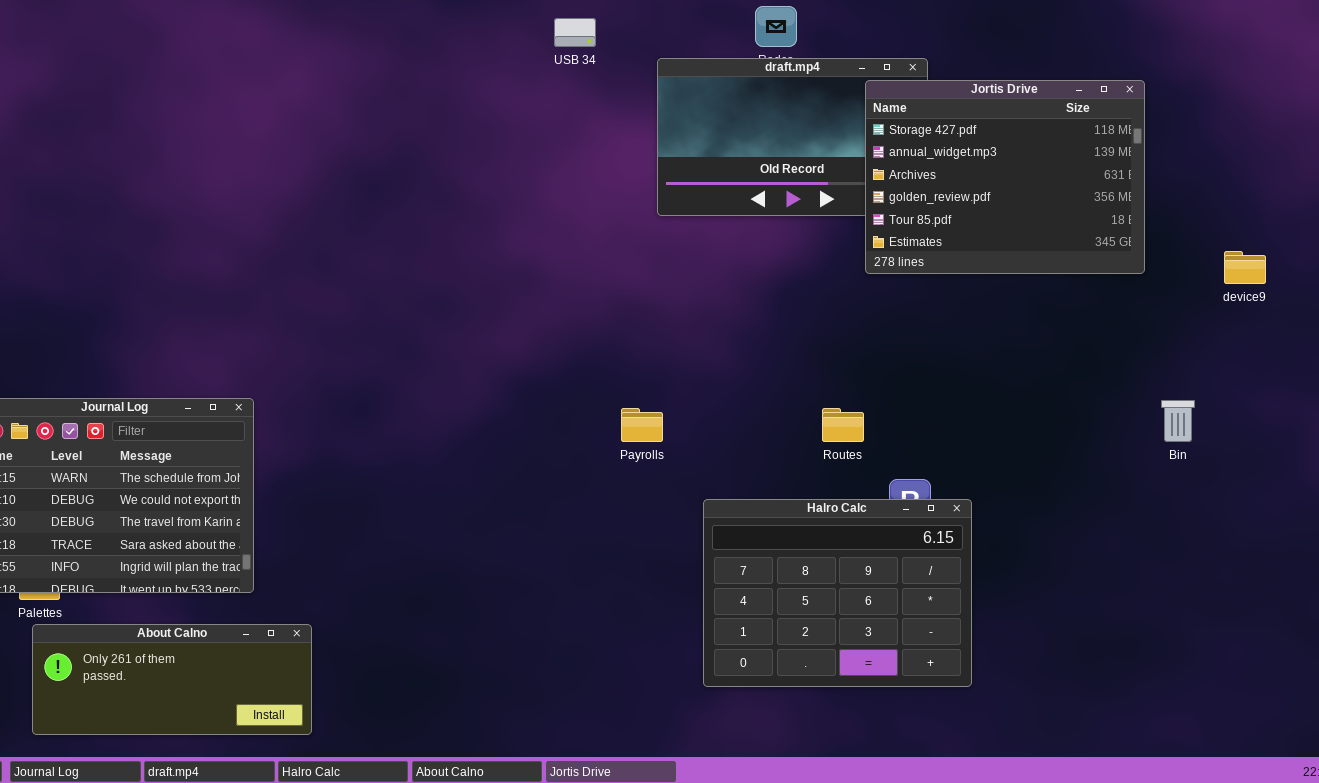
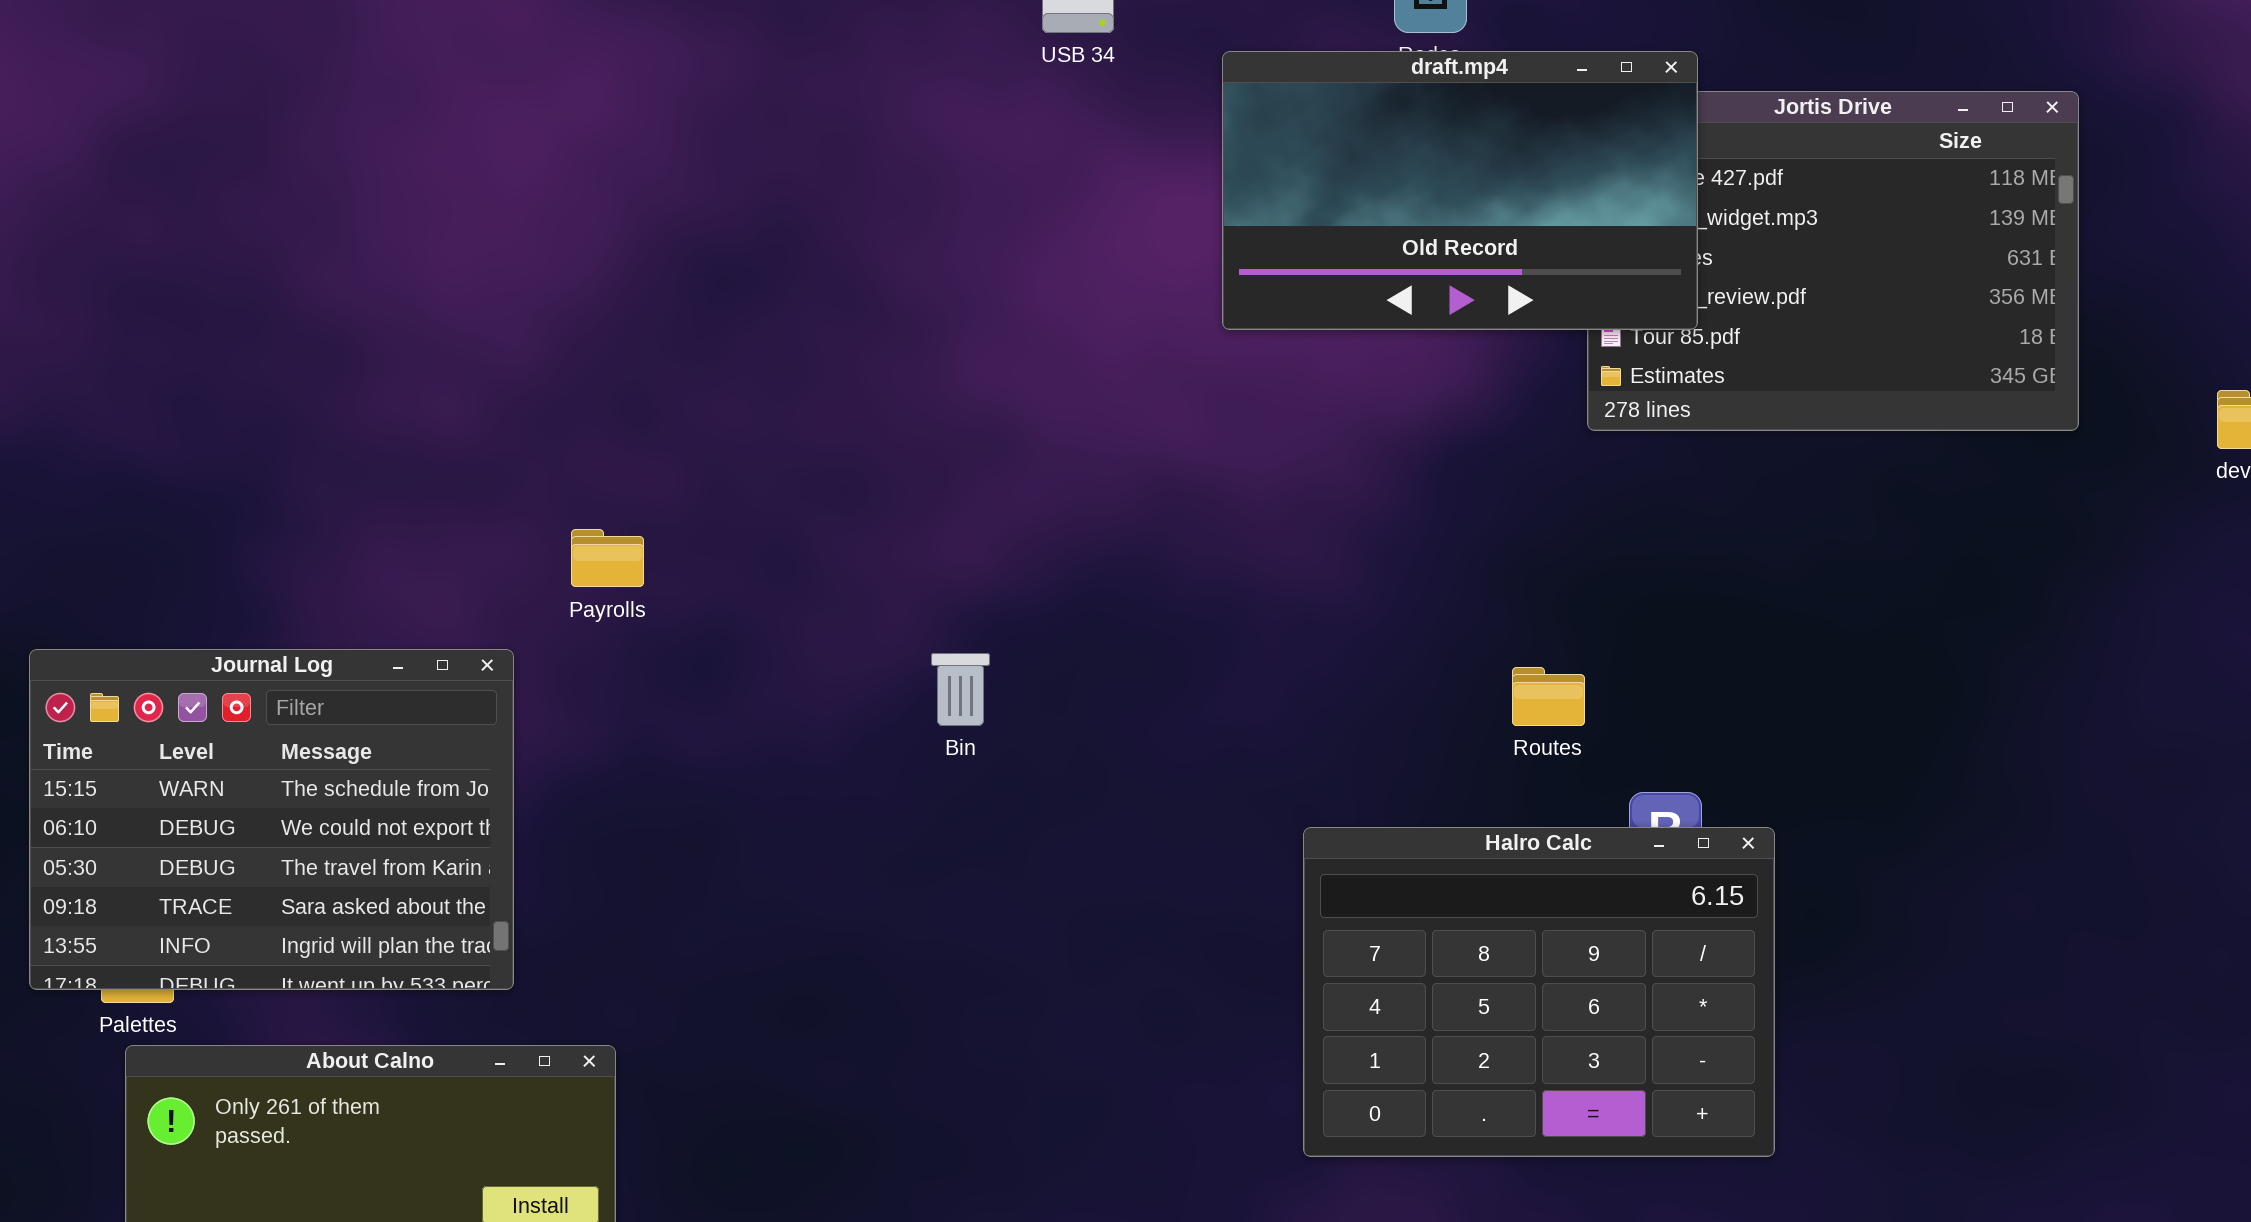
draft.mp4: [657,58,928,216] -> [1222,51,1698,330], raised
Bin: [1161,400,1195,442] -> [931,653,990,726], moved
Payrolls: [621,408,663,442] -> [571,529,644,587], moved

